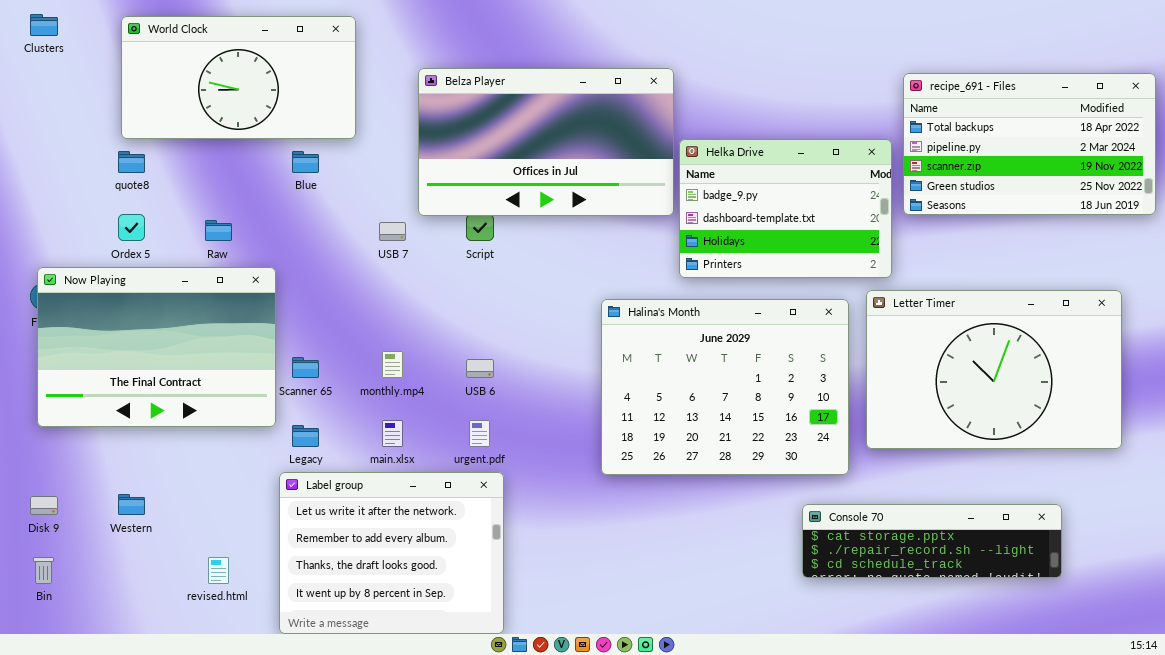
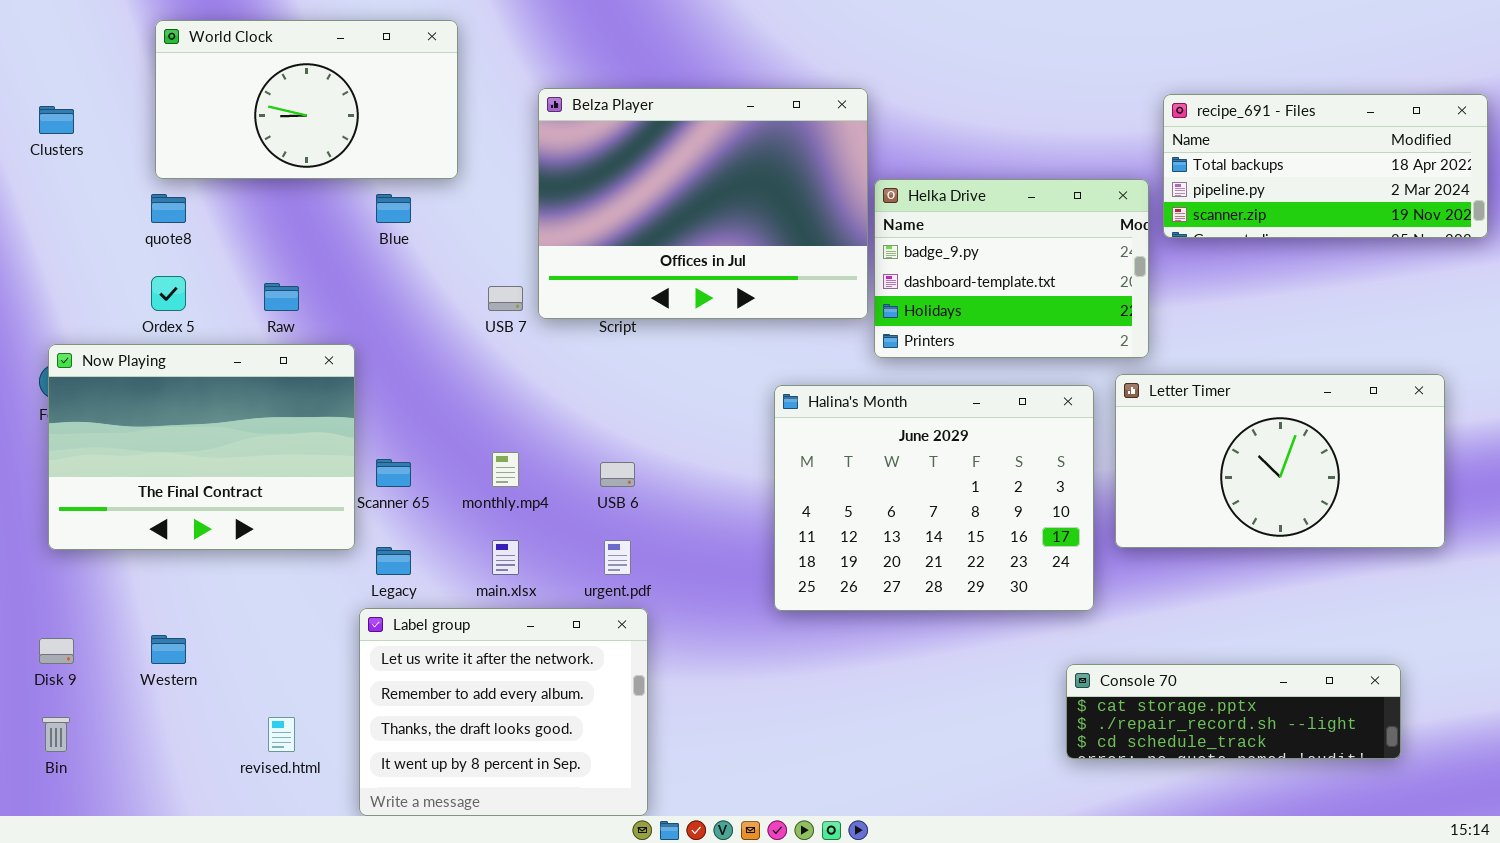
Clusters: [30,14,58,36] -> [39,106,74,134], moved
Belza Player: [418,68,674,216] -> [538,88,868,319], resized
recipe_691 - Files: [903,73,1156,215] -> [1163,94,1488,238], resized
Letter Timer: [866,290,1122,449] -> [1115,374,1445,548], resized
Console 70: [802,504,1062,578] -> [1066,664,1401,759], moved

